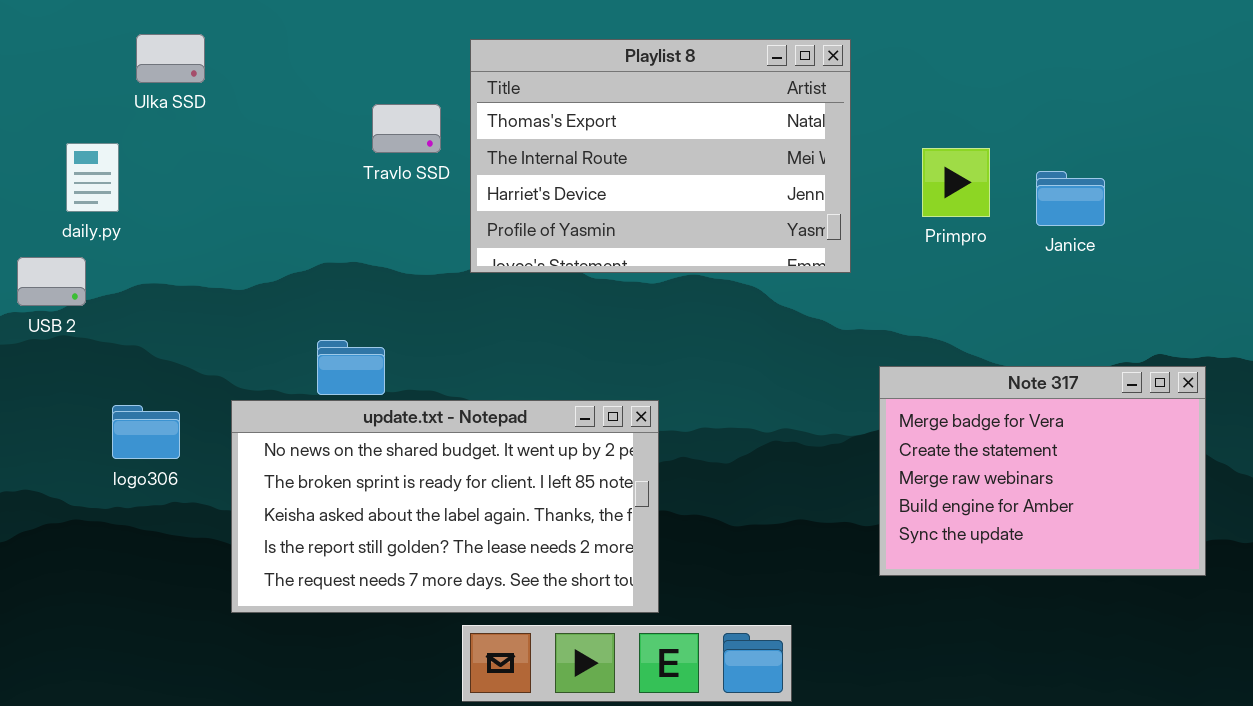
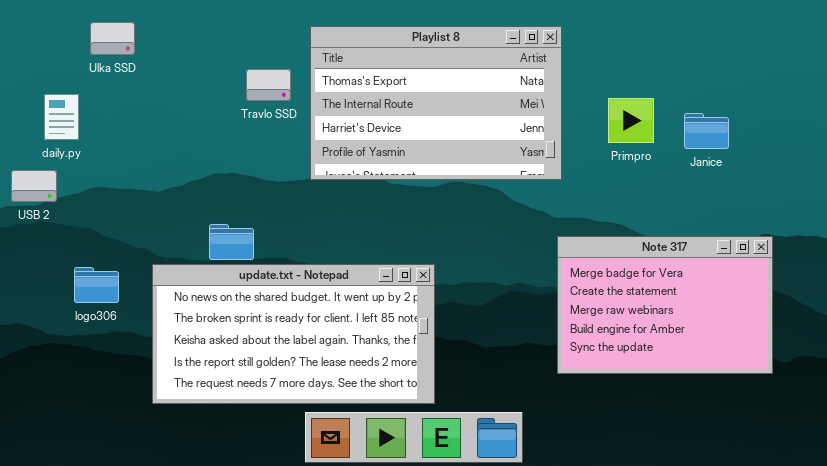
Note 317: [879,366,1206,576] -> [557,236,773,374], moved

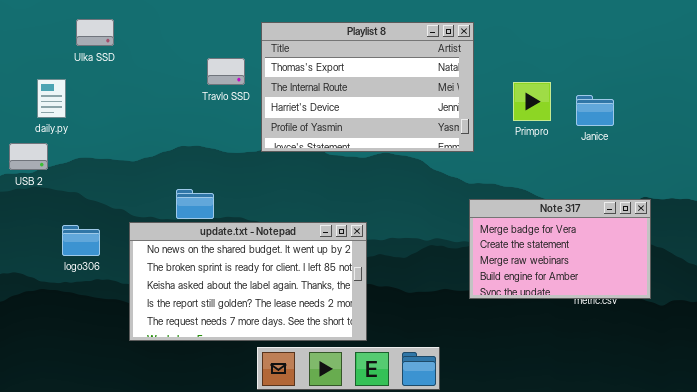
Note 317: [557,236,773,374] -> [469,199,651,299], resized

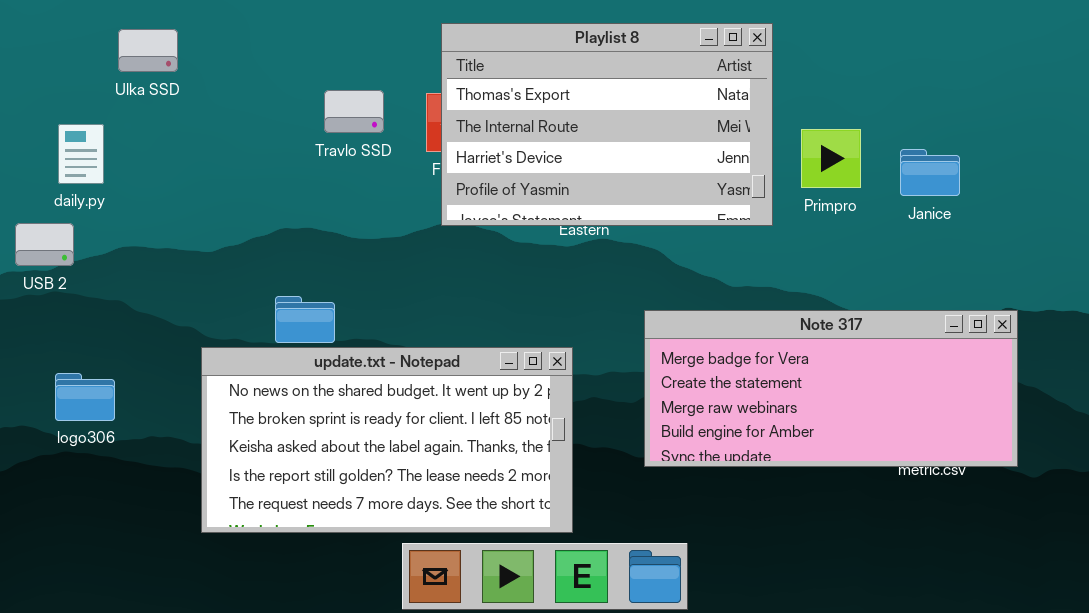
Playlist 8: [261,22,474,152] -> [441,23,773,226], moved
Note 317: [469,199,651,299] -> [644,310,1018,467], resized
logo306: [62,225,100,256] -> [55,373,115,421], moved

